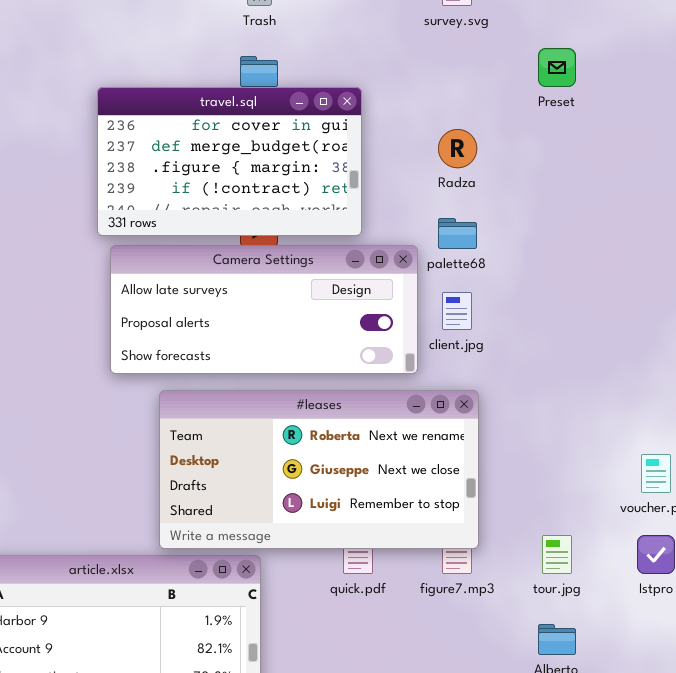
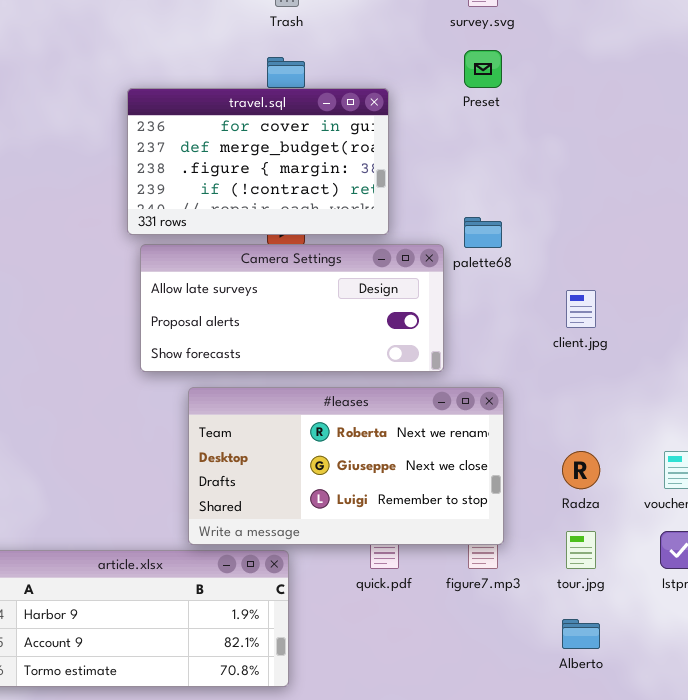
Preset: [538,48,576,87] -> [464,50,502,88], moved
Radza: [438,129,477,168] -> [562,451,600,489], moved
client.jpg: [442,292,472,330] -> [566,290,596,328], moved

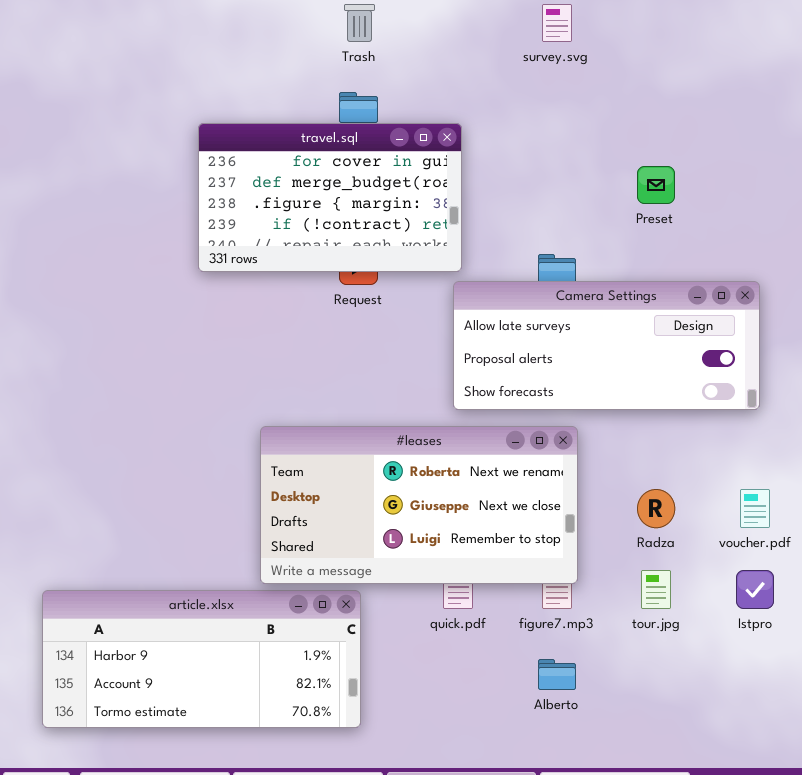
Preset: [464,50,502,88] -> [637,166,675,204], moved
Camera Settings: [140,244,444,372] -> [453,281,760,410], moved
Alberto: [562,619,600,649] -> [538,659,576,690], moved

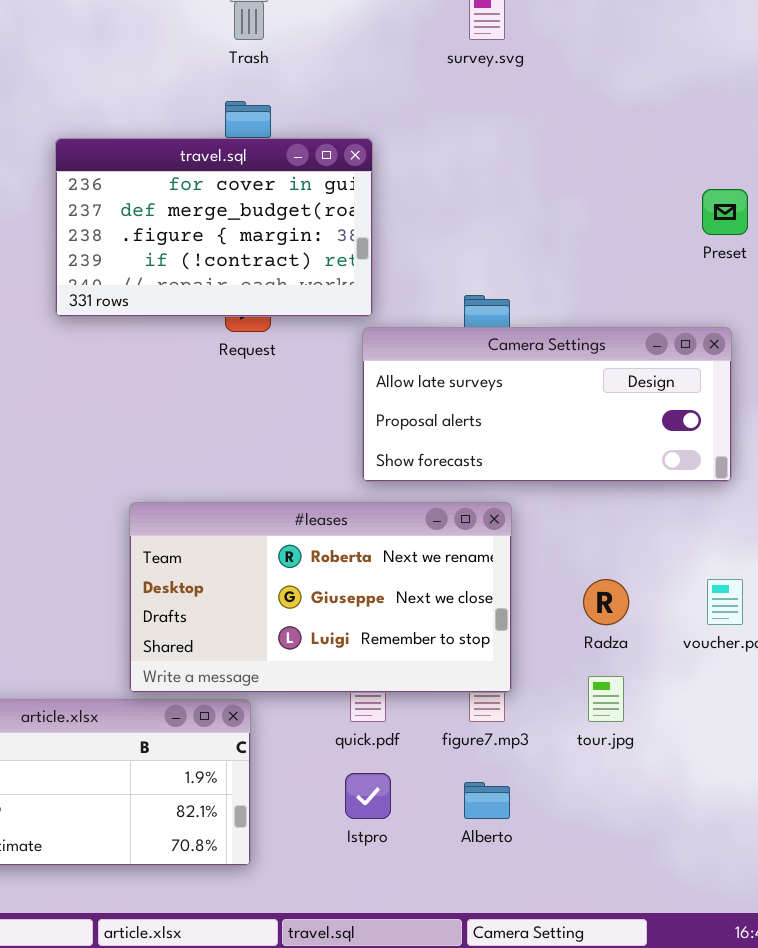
Preset: [637,166,675,204] -> [702,189,748,235], moved
Istpro: [736,570,774,609] -> [345,773,391,819], moved

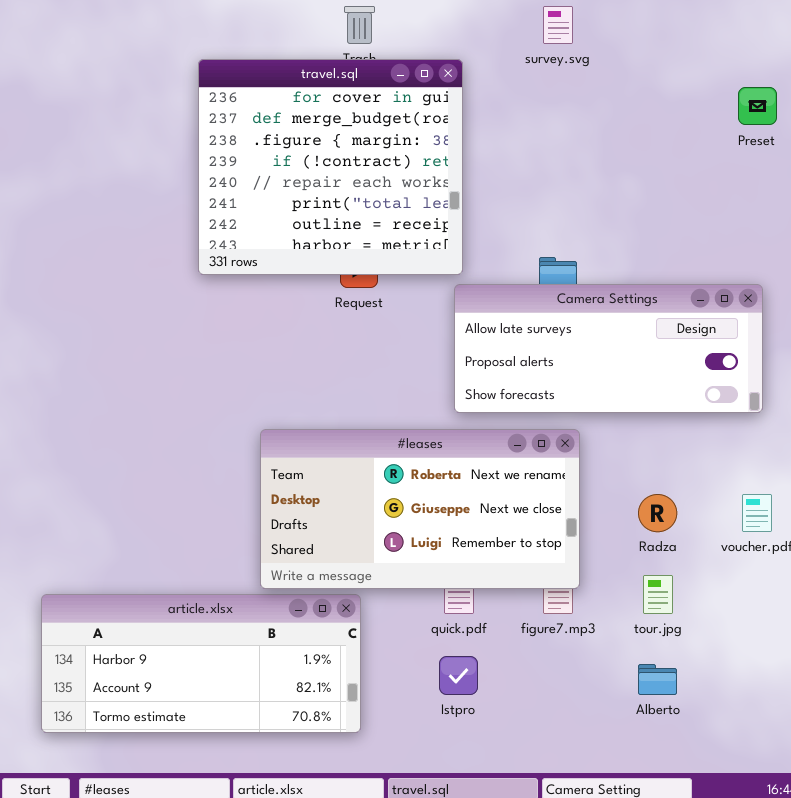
travel.sql: [55,138,373,317] -> [198,59,463,275], resized
Preset: [702,189,748,235] -> [738,87,777,125], moved
Alberto: [464,782,510,819] -> [638,664,677,695], moved

